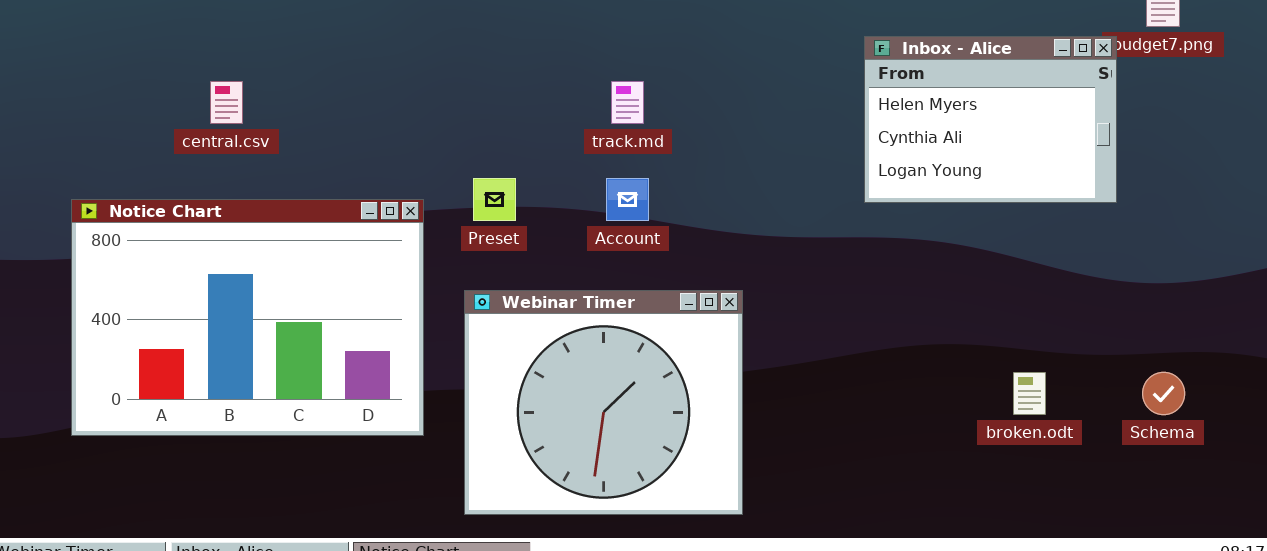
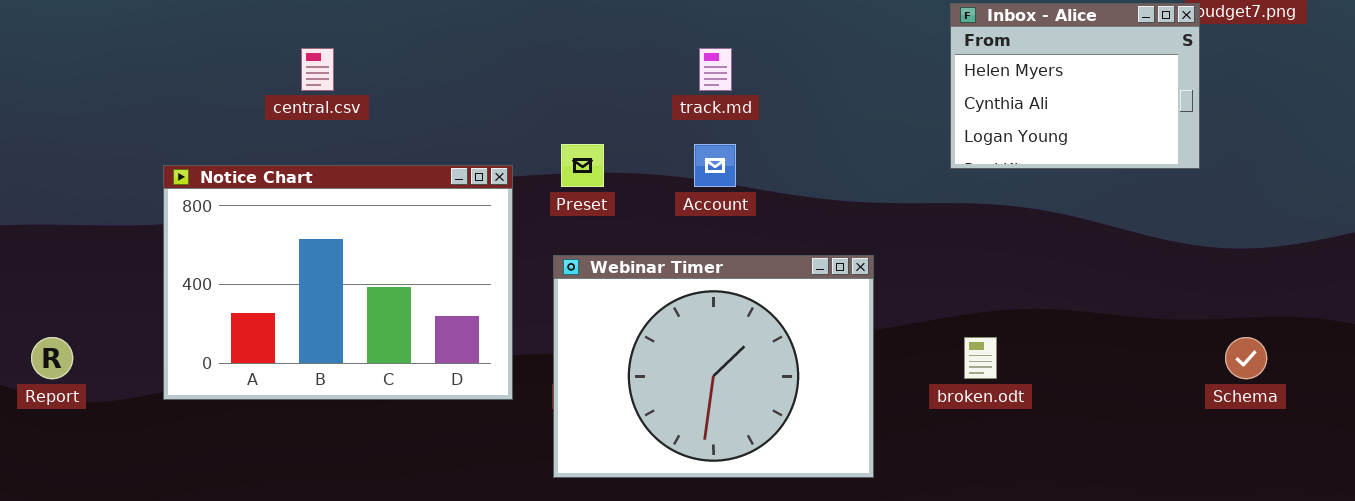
Webinar Timer: [464,290,743,515] -> [553,255,874,478], resized
broken.odt: [1013,372,1046,415] -> [964,337,997,379], moved

